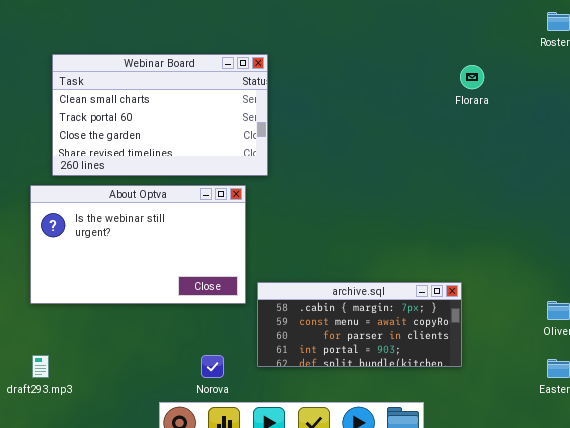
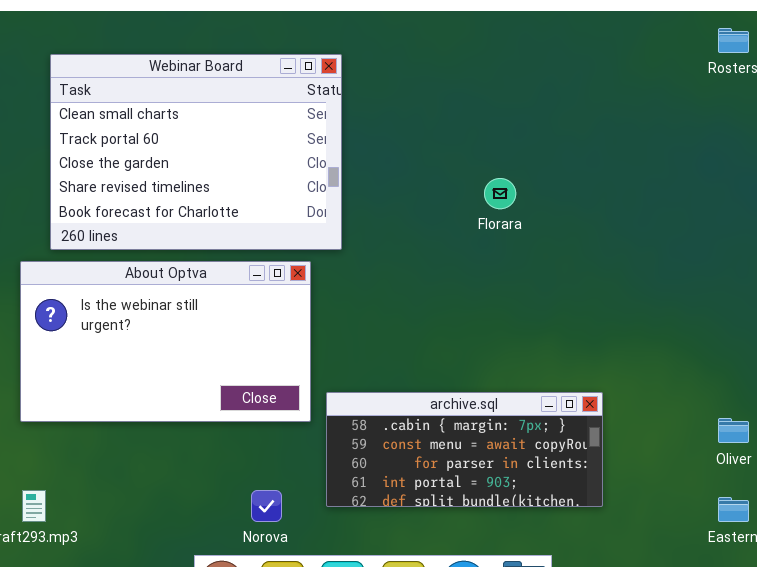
Webinar Board: [52,54,268,176] -> [50,54,342,250], resized
Florara: [460,65,484,89] -> [484,178,516,209], moved

